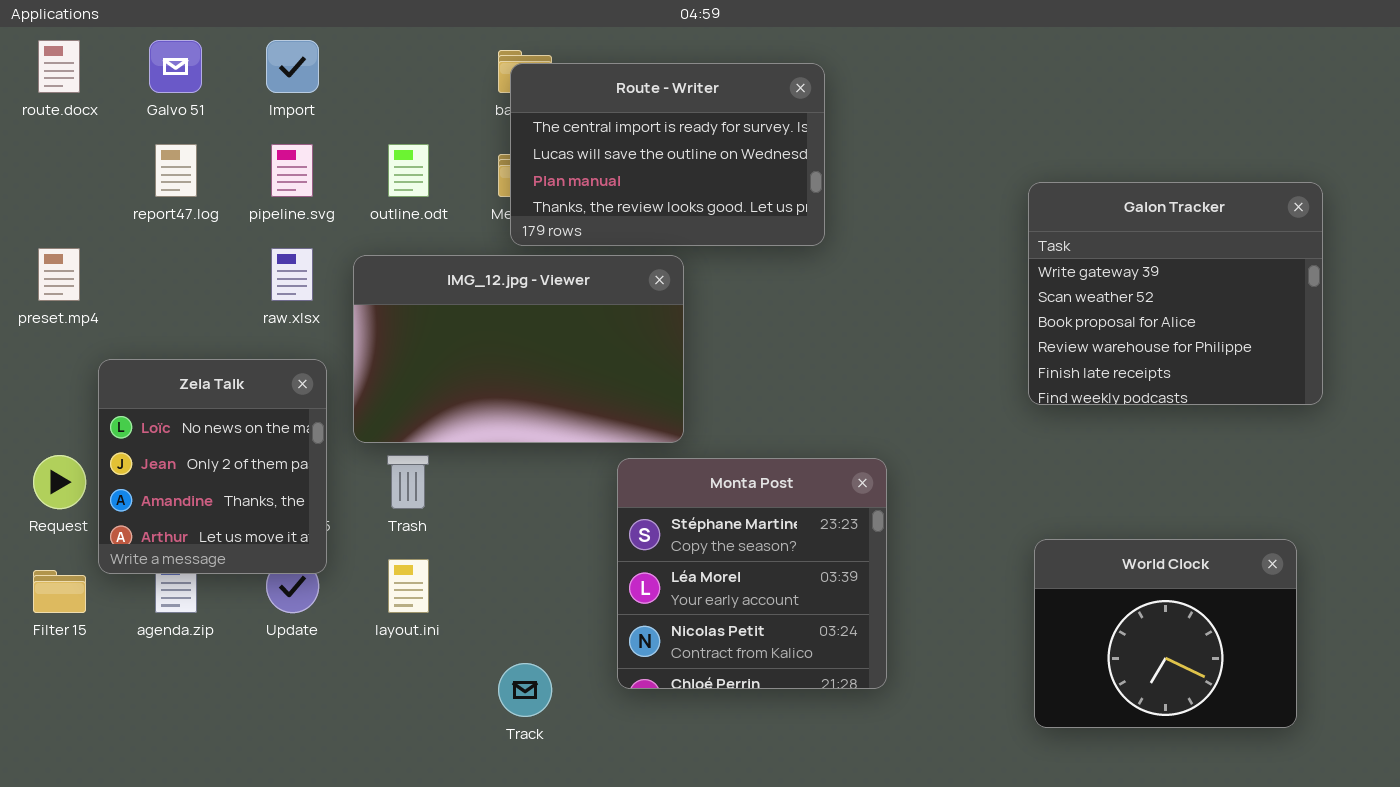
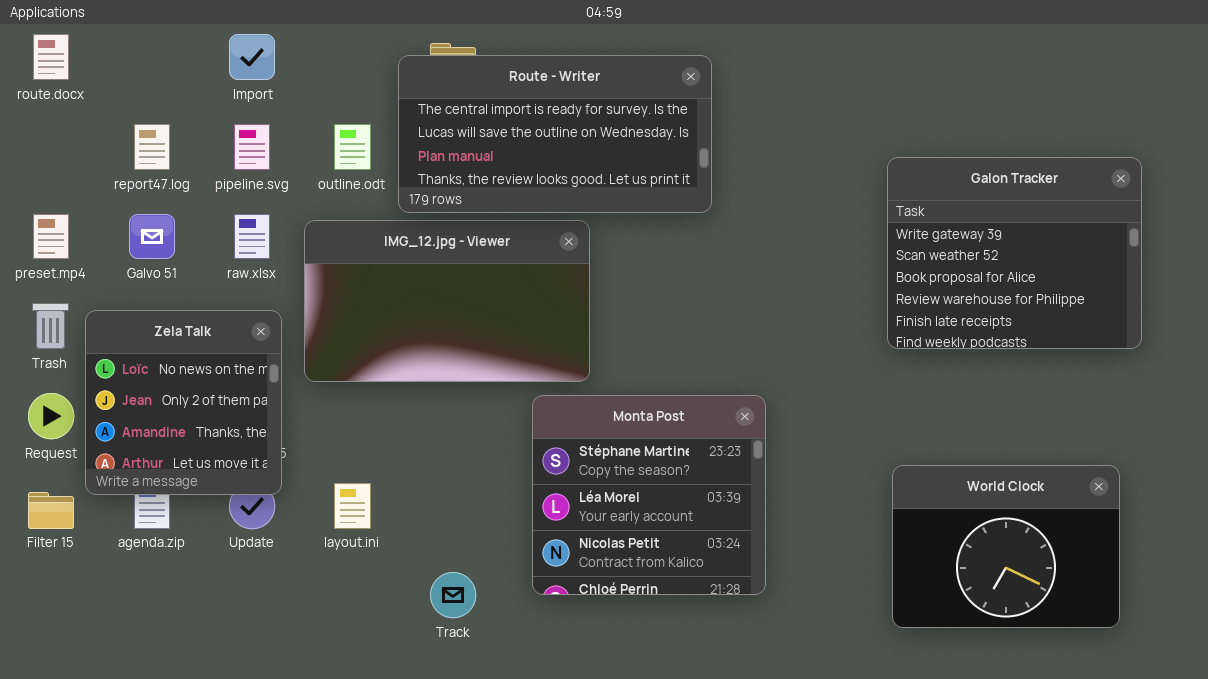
Galvo 51: [149,40,202,93] -> [129,214,175,259], moved
Route - Writer: [510,63,825,246] -> [398,55,712,213], resized
Trash: [387,455,429,509] -> [32,303,69,349], moved

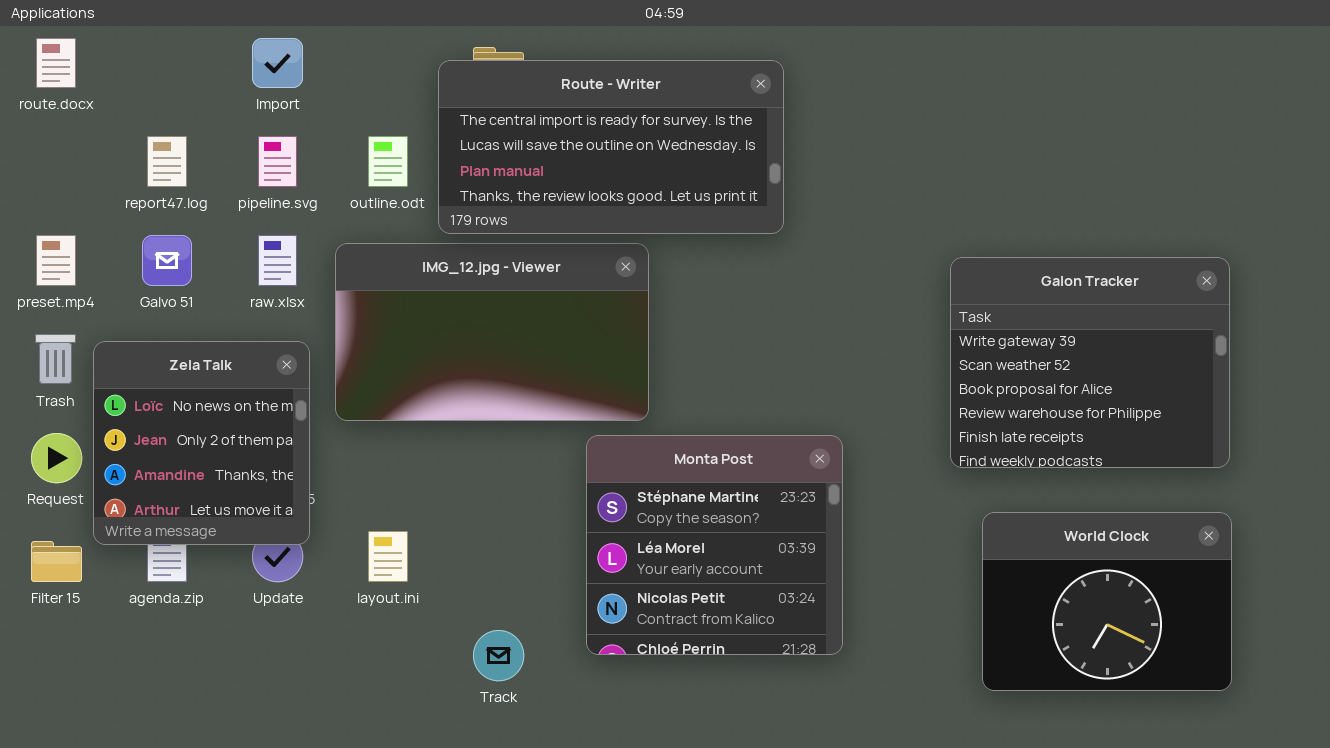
Galon Tracker: [887,157,1142,349] -> [950,257,1230,468], moved

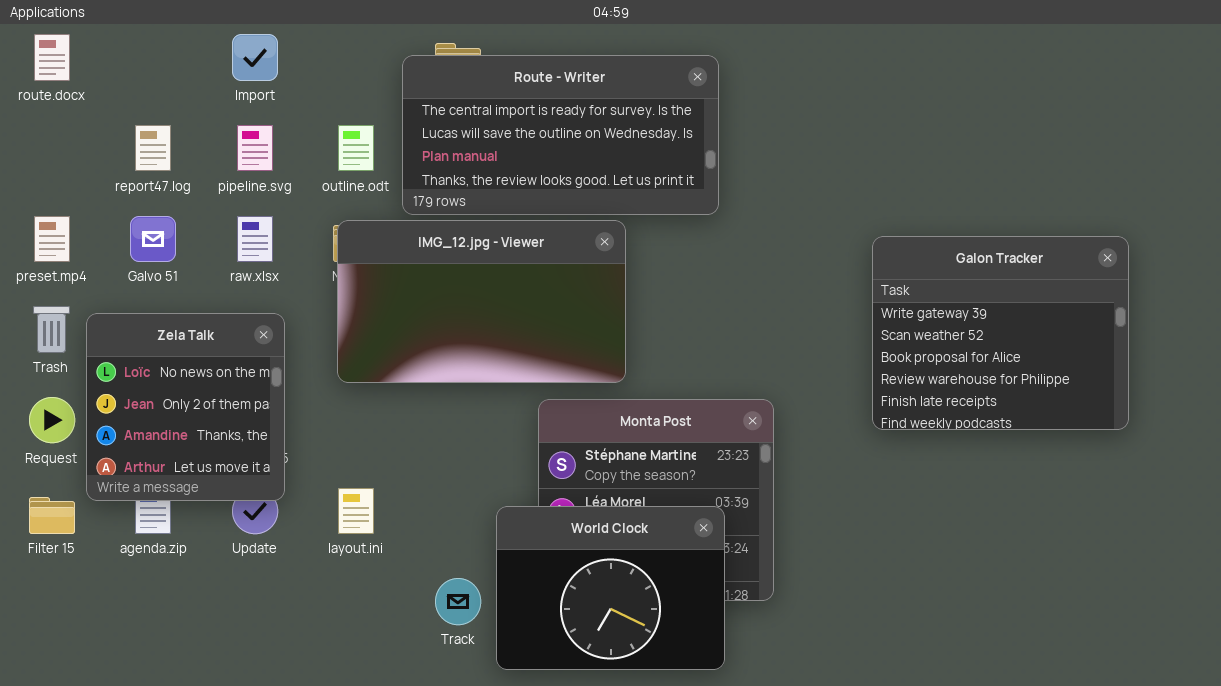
IMG_12.jpg - Viewer: [335,243,649,421] -> [337,220,626,383], moved
World Clock: [982,512,1232,691] -> [496,506,725,670], moved

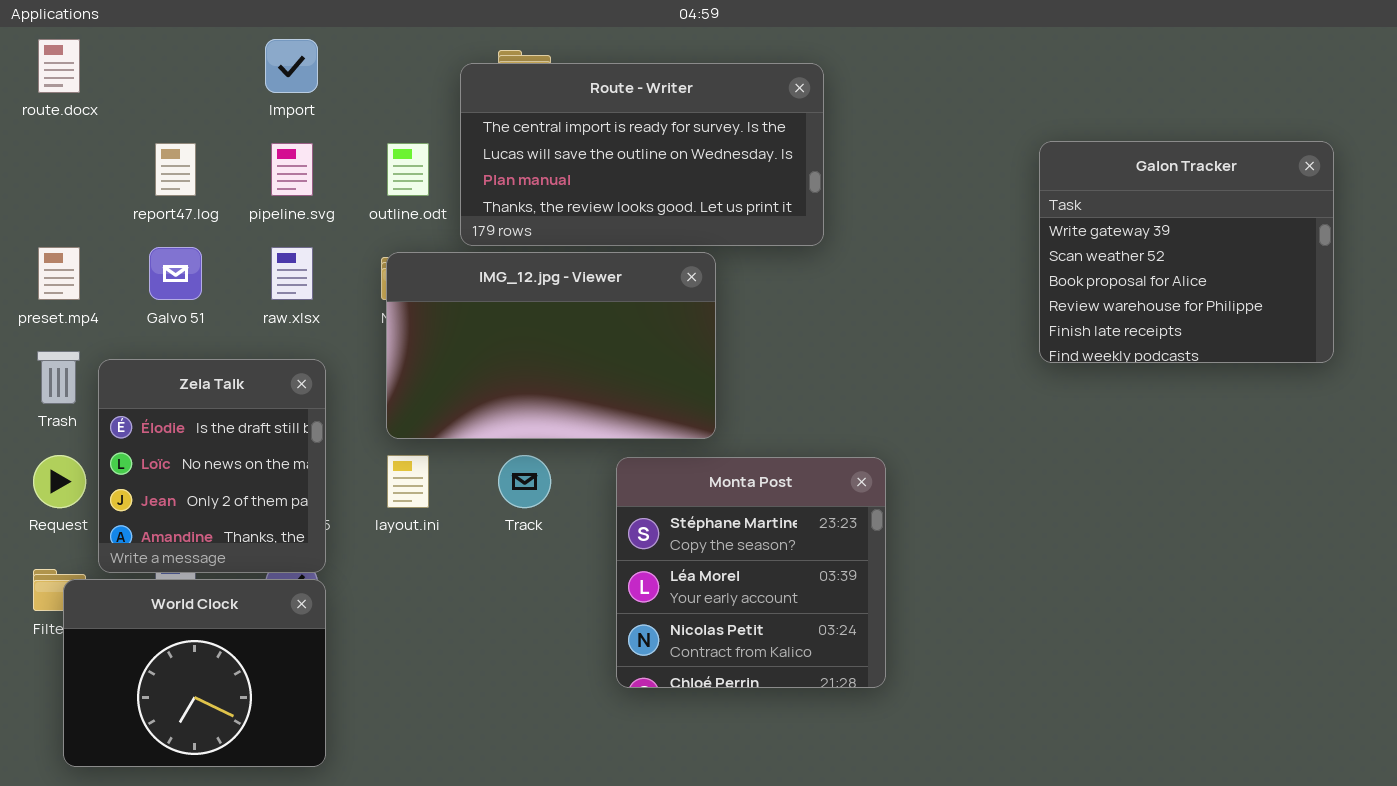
Galon Tracker: [872,236,1129,430] -> [1039,141,1334,363], moved
Zela Talk: [86,313,285,501] -> [98,359,326,573], scrolled up 1 row
layout.ini: [338,488,374,534] -> [387,455,429,508], moved
World Clock: [496,506,725,670] -> [63,579,326,767], moved
Track: [435,578,481,625] -> [498,455,551,508], moved

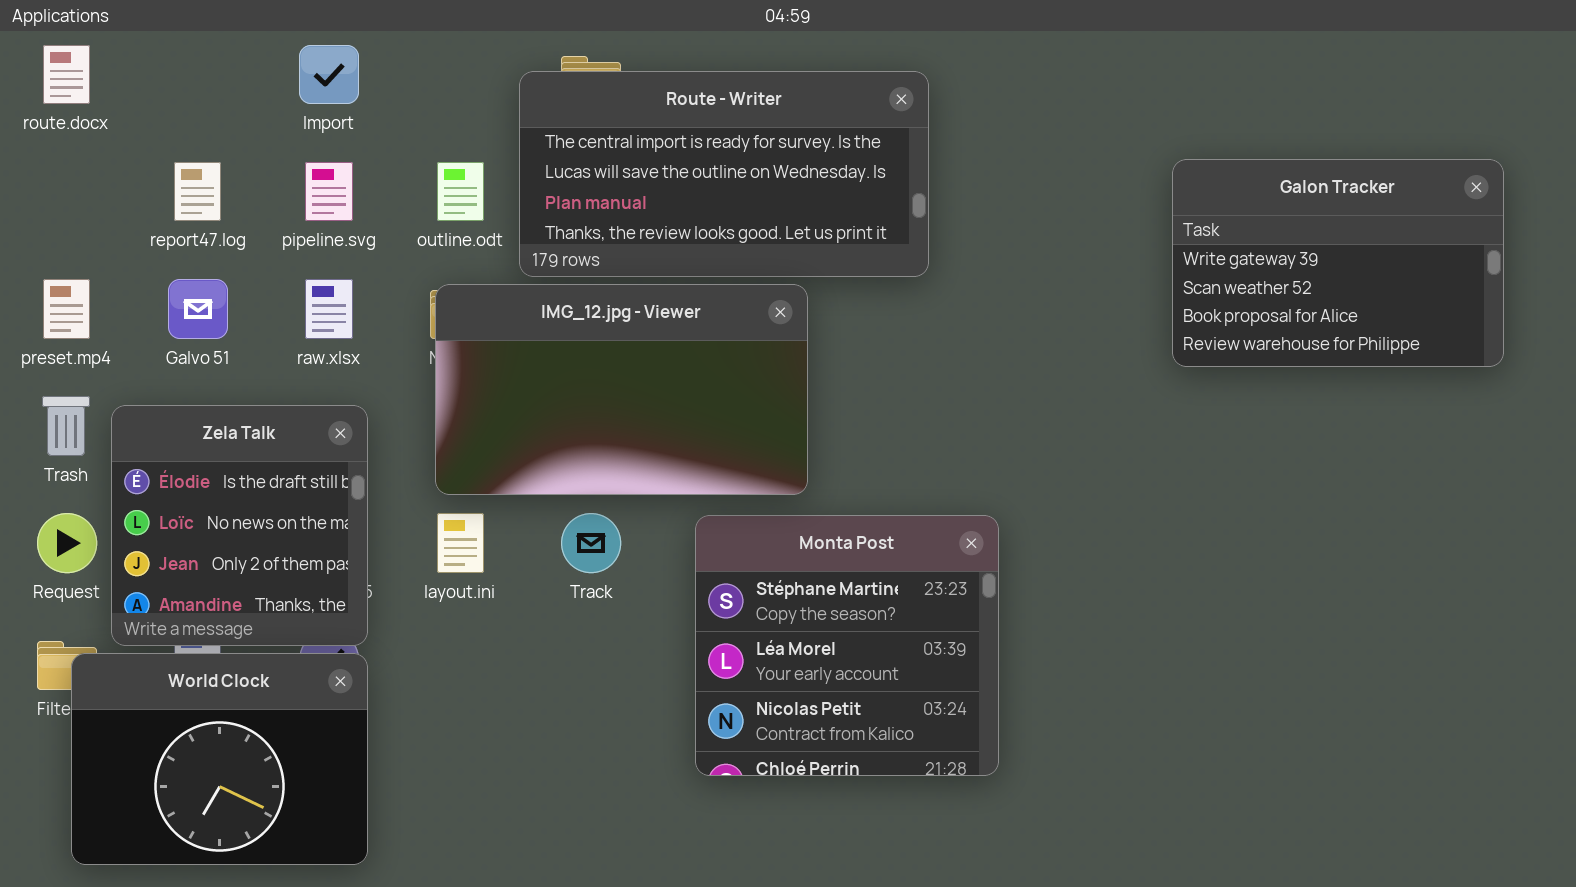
Galon Tracker: [1039,141,1334,363] -> [1172,159,1504,367], resized

